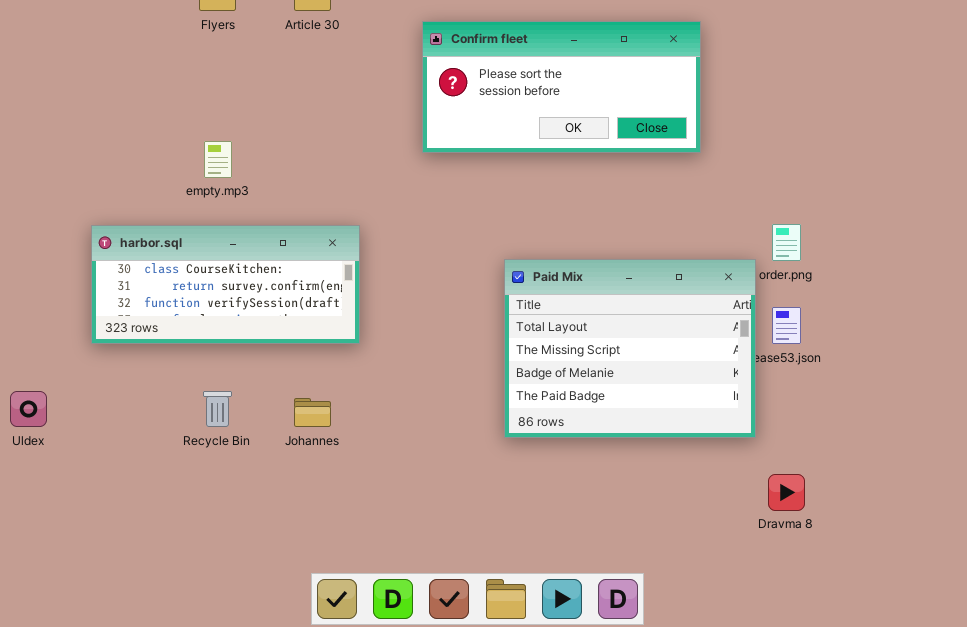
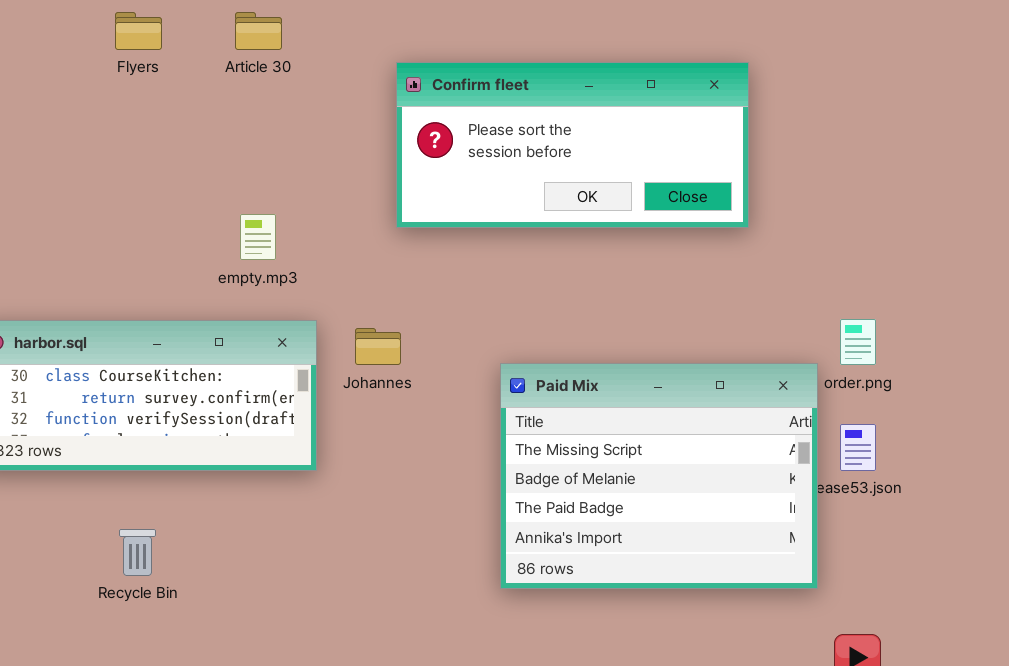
empty.mp3: [204,141,232,178] -> [240,214,276,260], moved
Paid Mix: [504,259,756,438] -> [500,363,818,589], scrolled down 1 row
Johannes: [294,398,331,427] -> [355,328,401,365], moved

